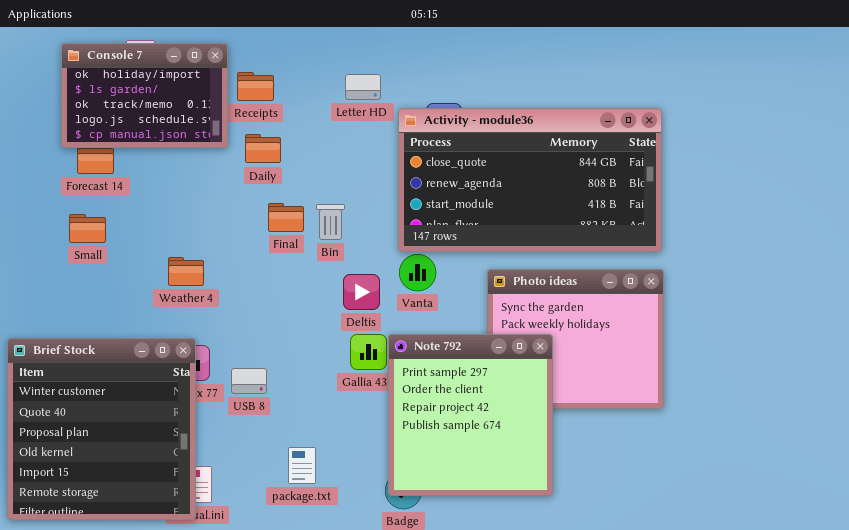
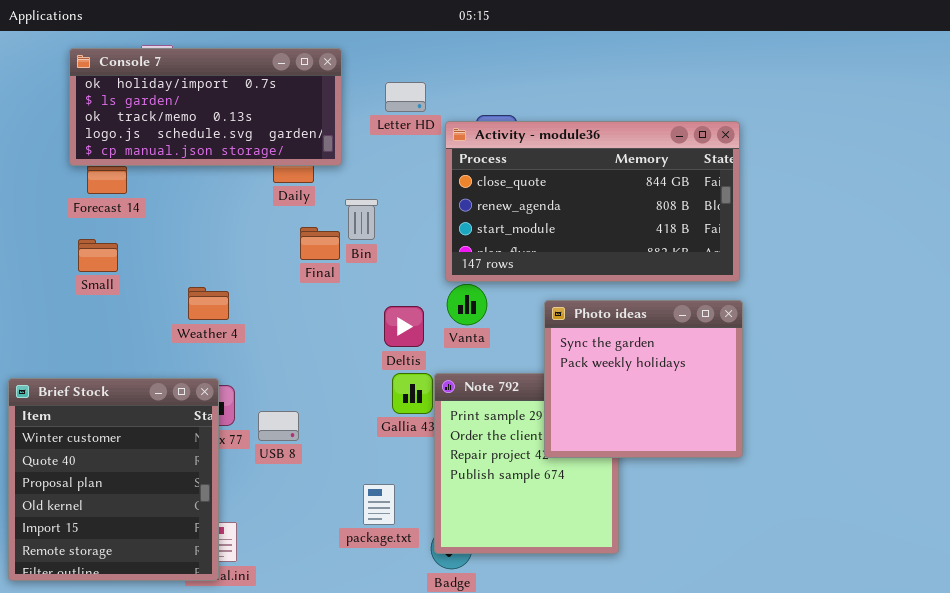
Console 7: [61,43,228,148] -> [69,48,342,166], resized
Bin: [316,204,345,240] -> [345,199,378,240], moved
Photo ideas: [487,269,664,409] -> [544,300,743,458], raised
package.txt: [288,447,316,484] -> [363,484,395,525], moved

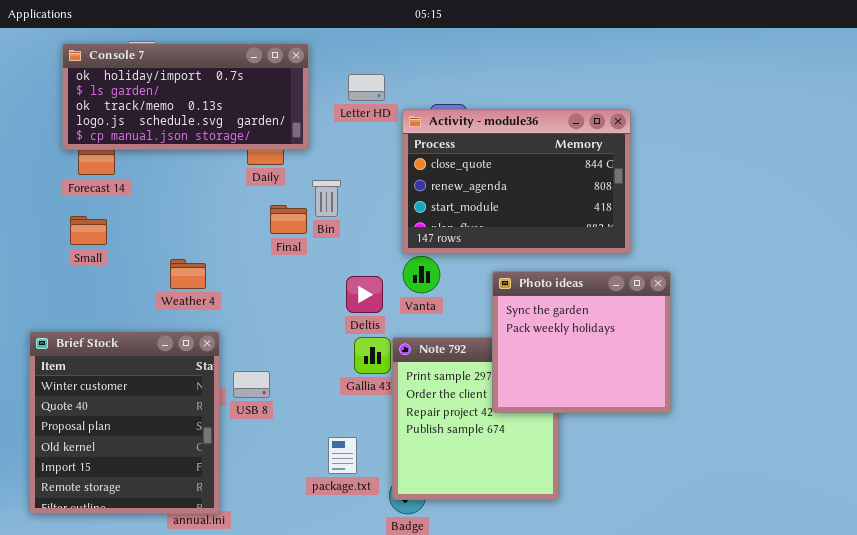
Activity - module36: [445,121,740,282] -> [402,109,631,254], resized
Brief Stock: [8,378,219,581] -> [29,331,220,514], moved

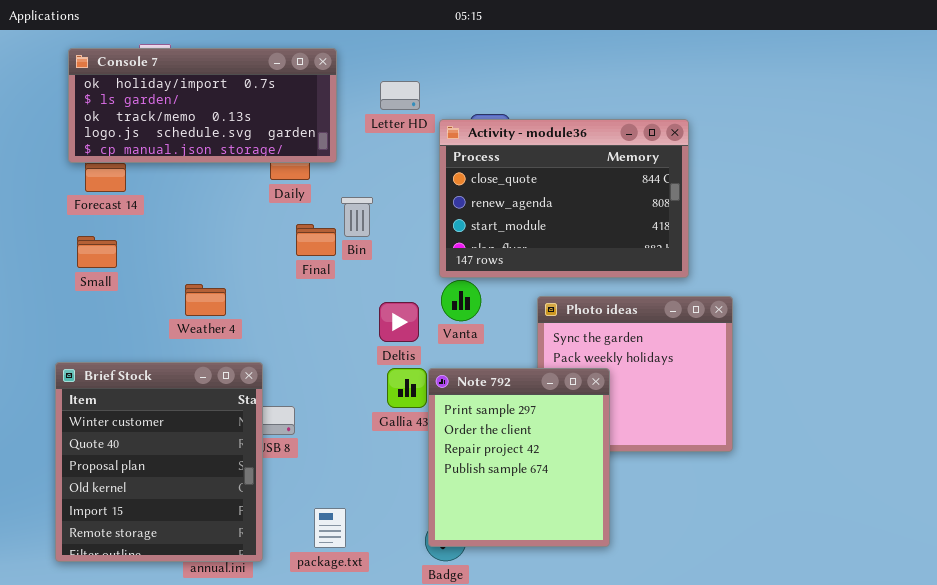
Brief Stock: [29,331,220,514] -> [55,362,263,562], moved
Note 792: [392,337,559,500] -> [428,368,610,547], raised
package.txt: [328,437,357,474] -> [314,508,346,548], moved

